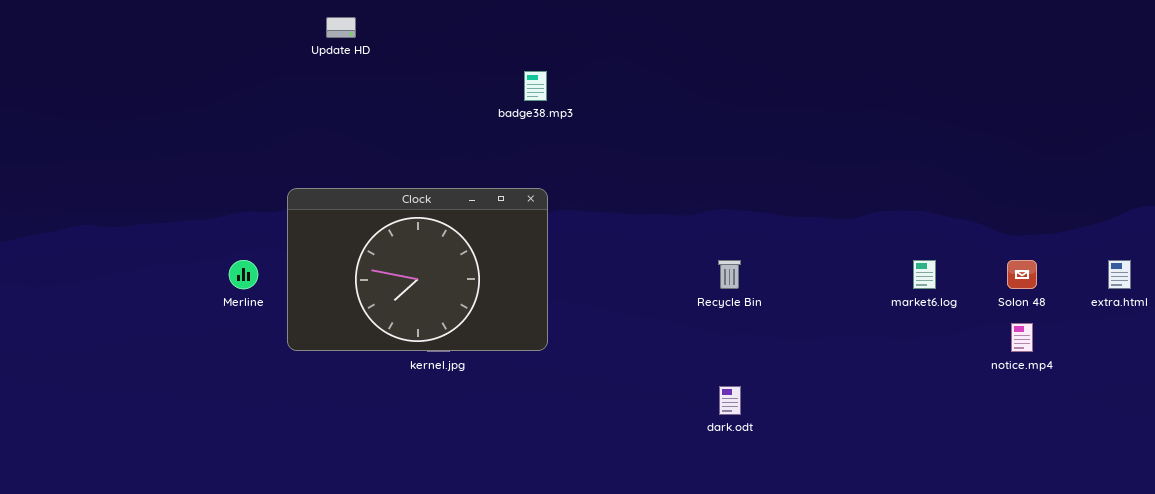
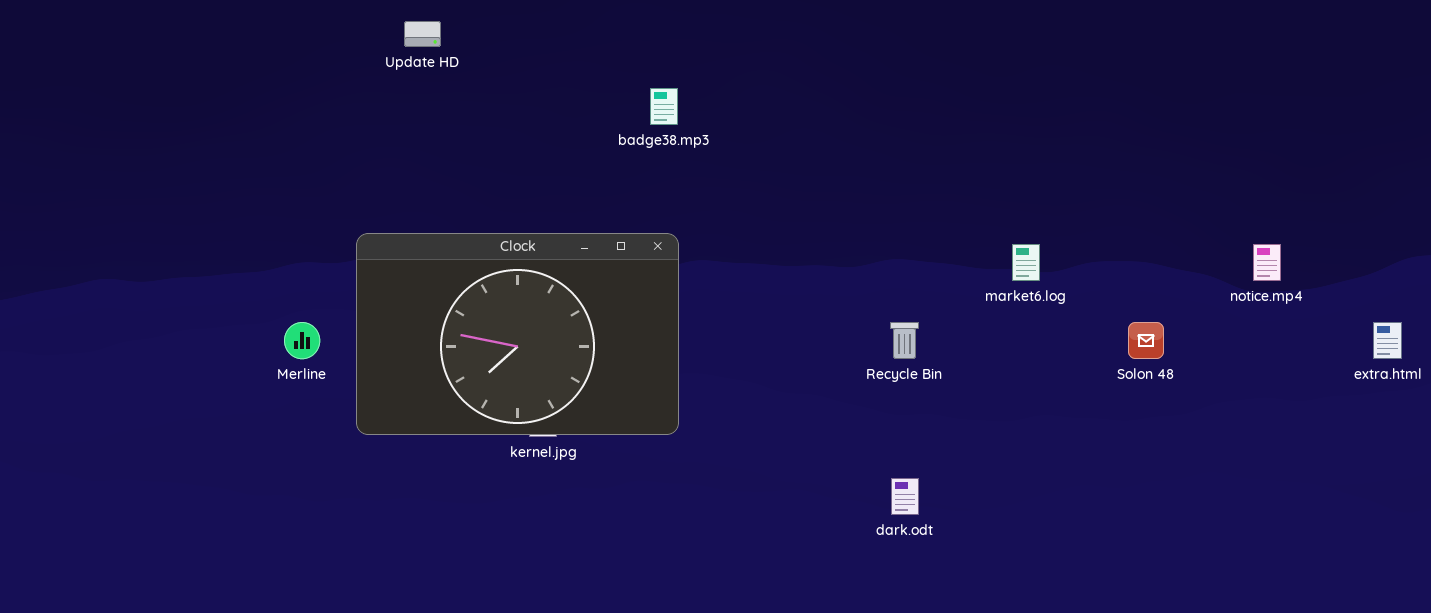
market6.log: [913,260,936,289] -> [1012,244,1040,281], moved
Solon 48: [1007,260,1037,289] -> [1128,322,1164,359], moved
notice.mp4: [1011,323,1033,352] -> [1253,244,1281,281], moved

